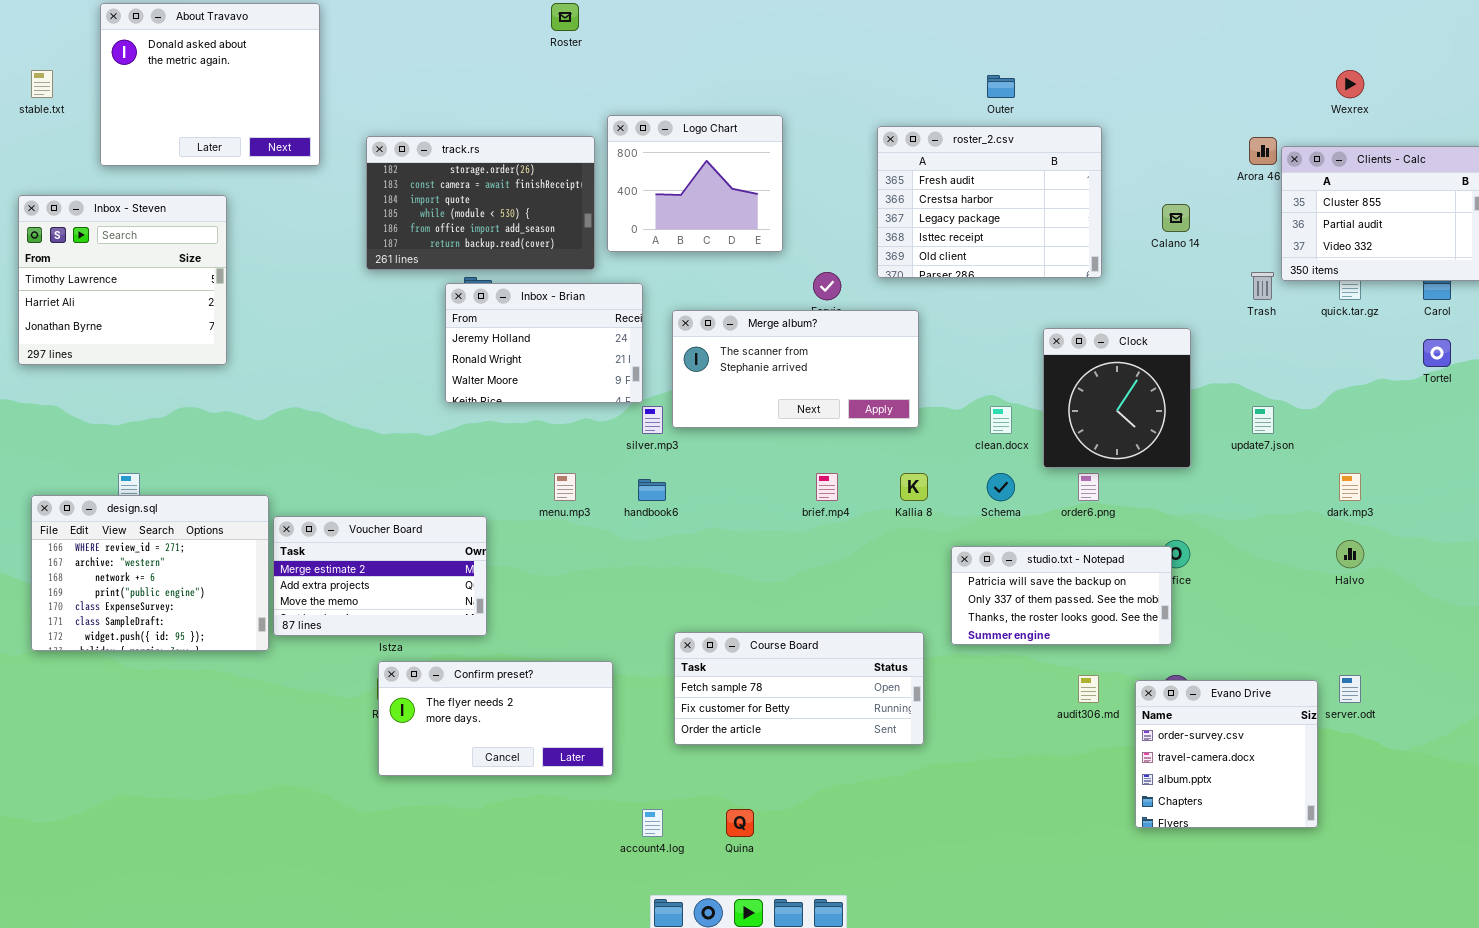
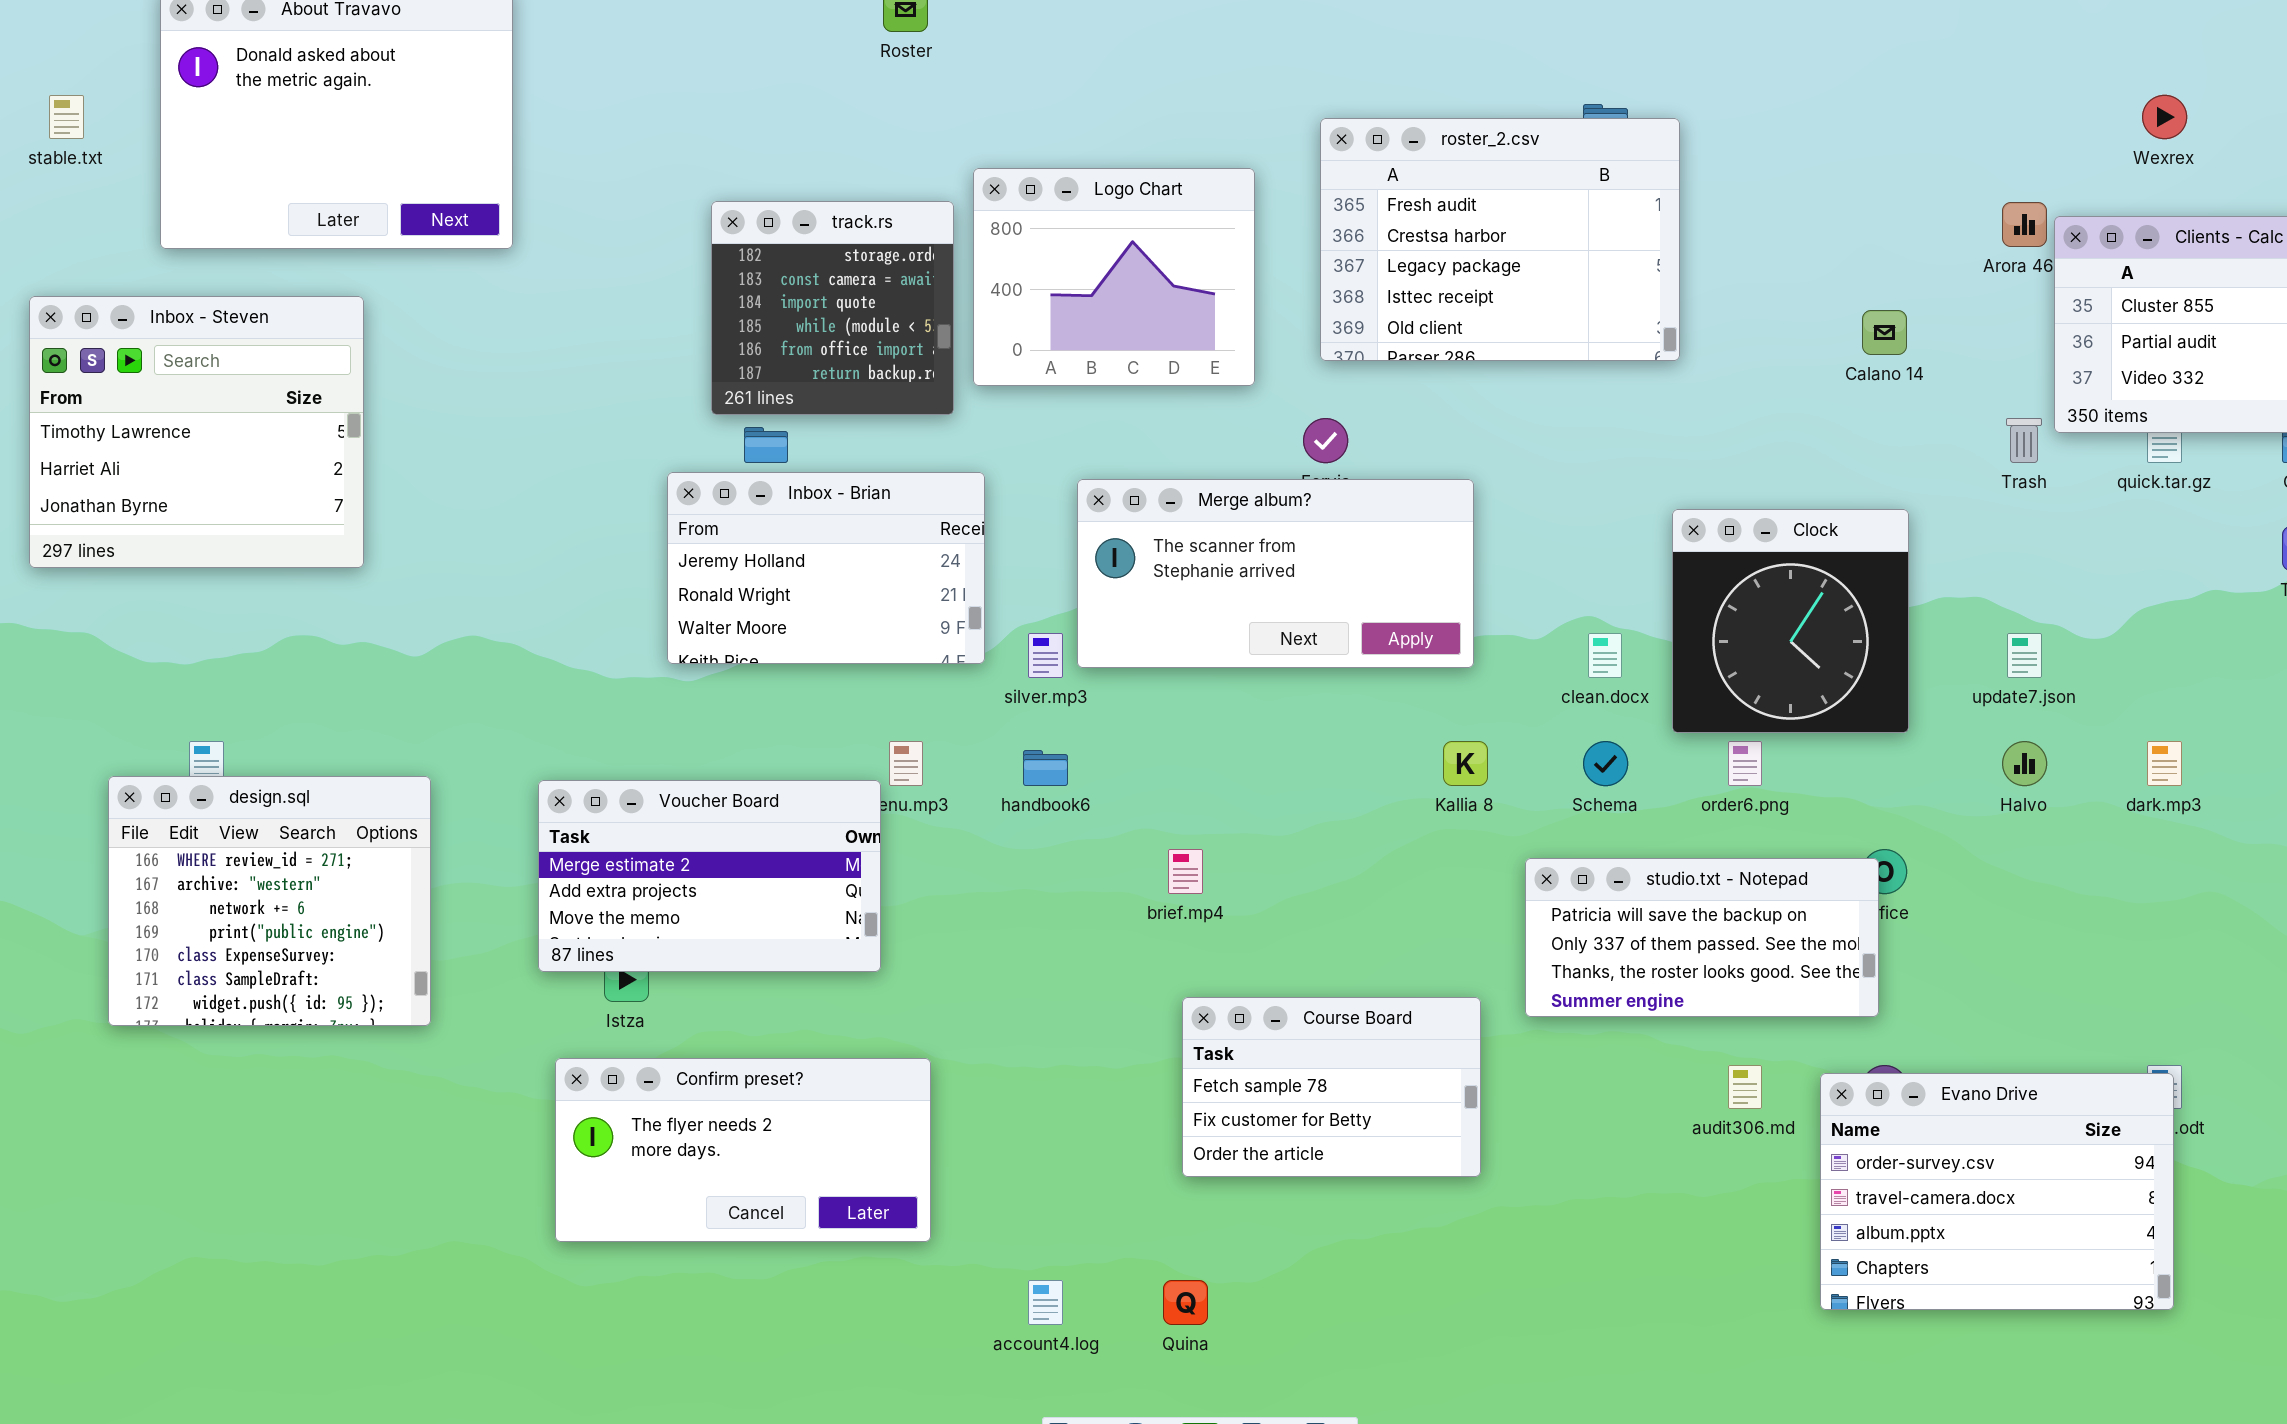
roster_2.csv: [877,126,1102,278] -> [1320,118,1680,361], moved
track.rs: [366,136,595,270] -> [711,201,954,415], resized
Inbox - Brian: [445,283,643,403] -> [667,472,985,664], moved
brief.mp4: [816,473,838,501] -> [1168,849,1203,894], moved
design.sql: [31,495,269,651] -> [108,776,431,1026], resized
Voucher Board: [273,516,487,636] -> [538,780,881,972], moved
Halvo: [1336,540,1364,568] -> [2002,741,2047,786], moved
Course Board: [674,632,924,745] -> [1182,997,1481,1177], resized
Confirm preset?: [378,661,613,776] -> [555,1058,931,1242], moved
Evano Drive: [1135,680,1318,828] -> [1820,1073,2174,1310], resized

